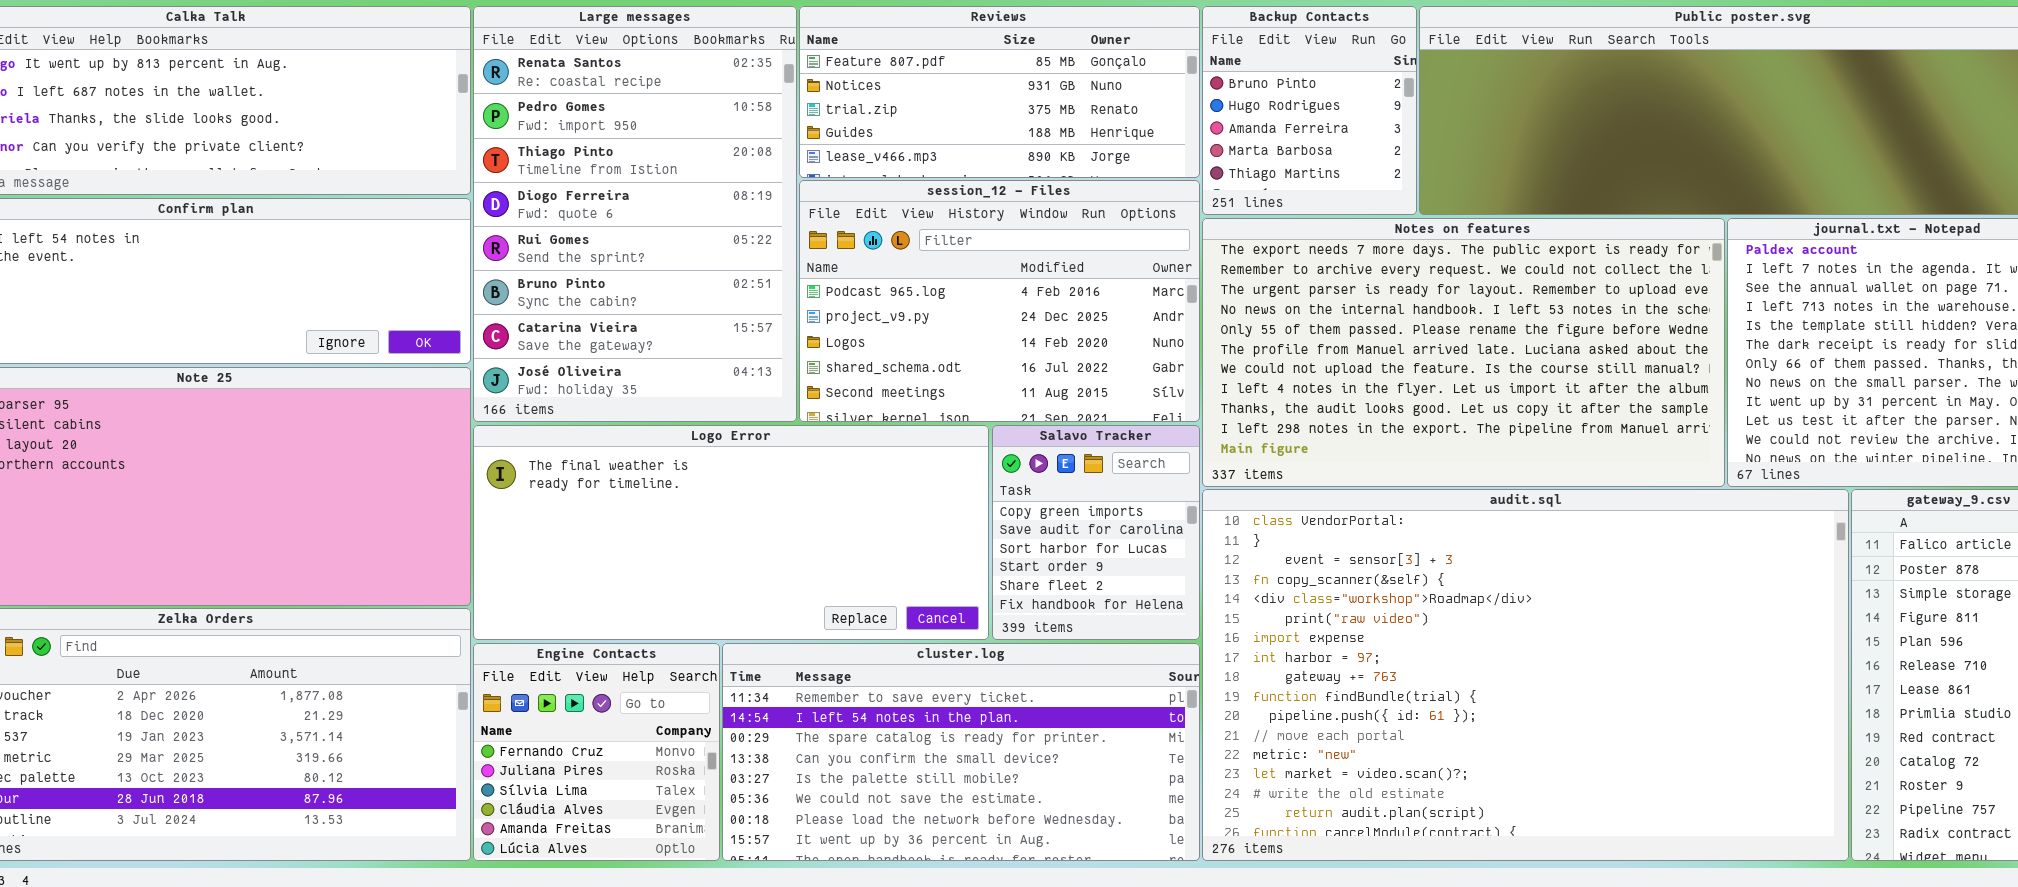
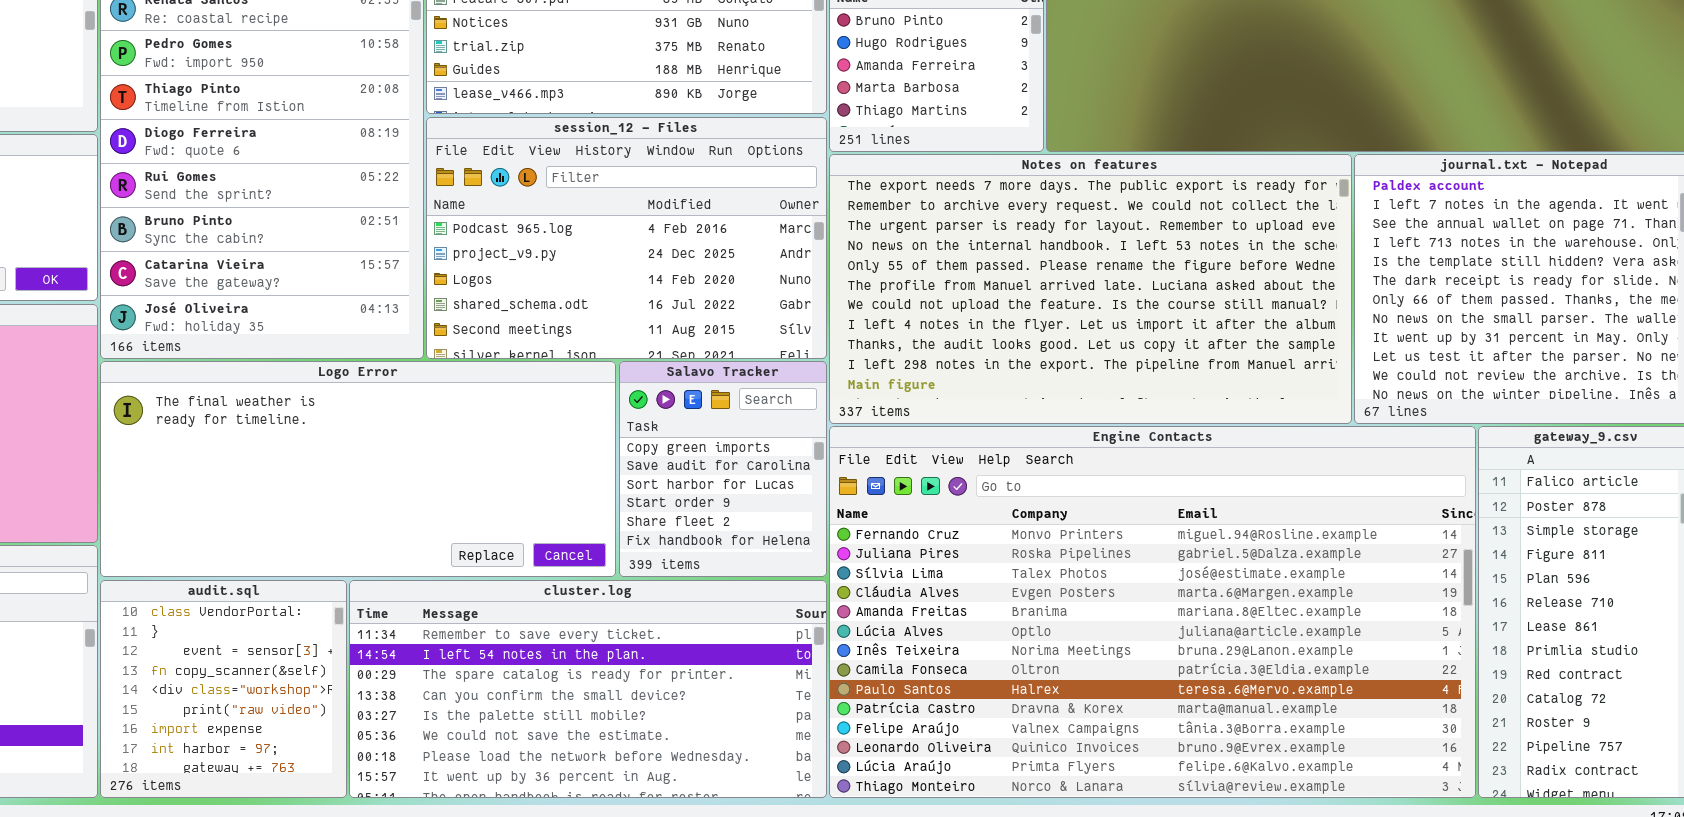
audit.sql: [1202,489,1849,861] -> [100,580,347,798], moved, resized
Engine Contacts: [473,643,720,861] -> [829,426,1476,798], moved, resized

